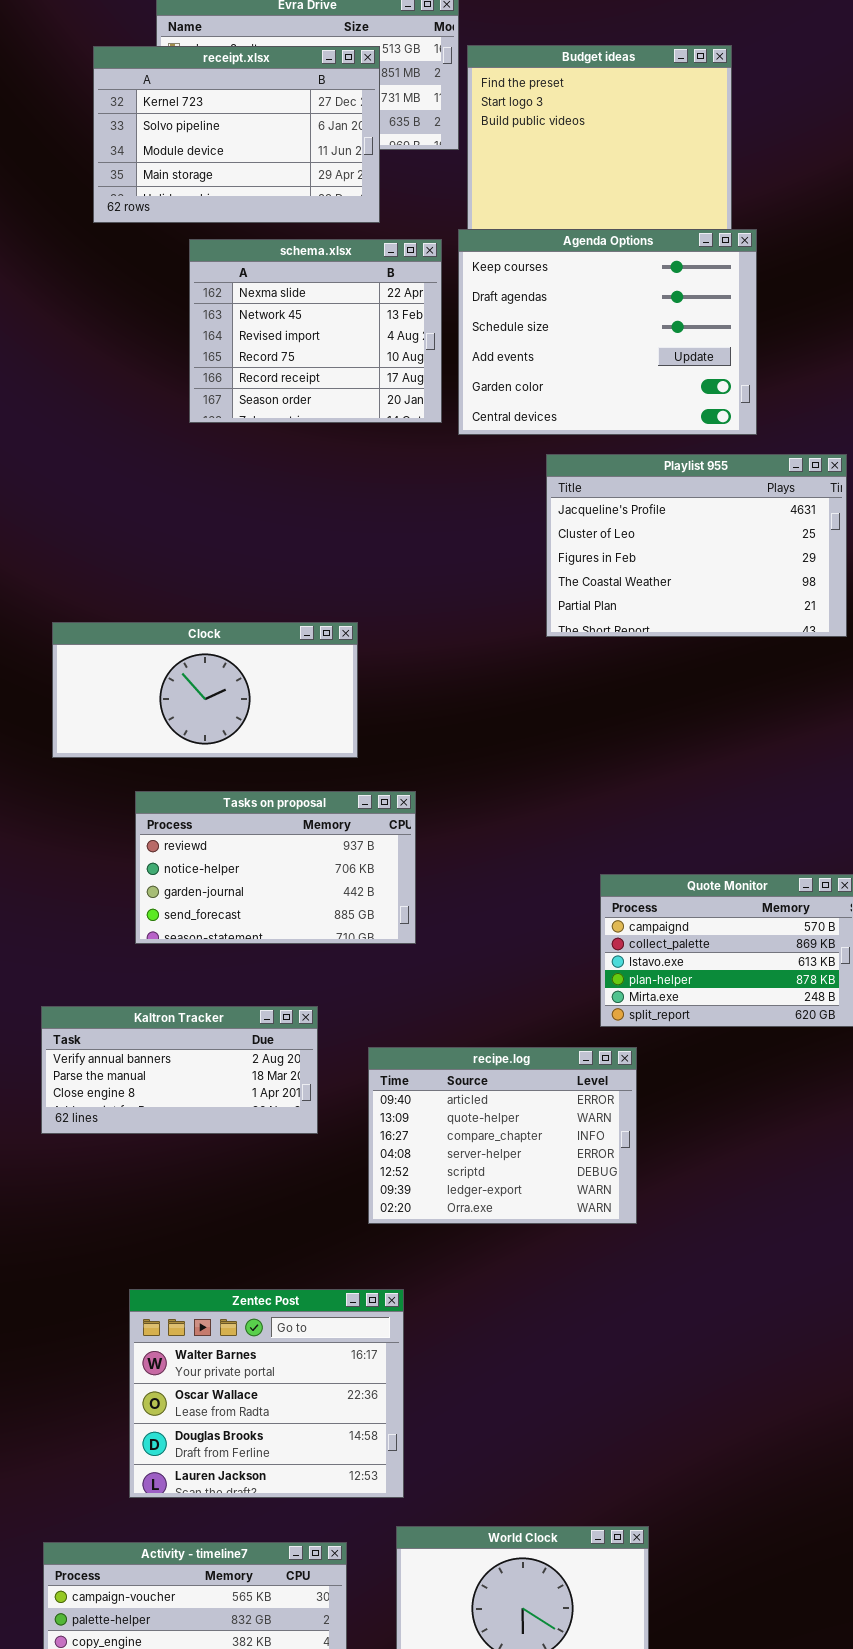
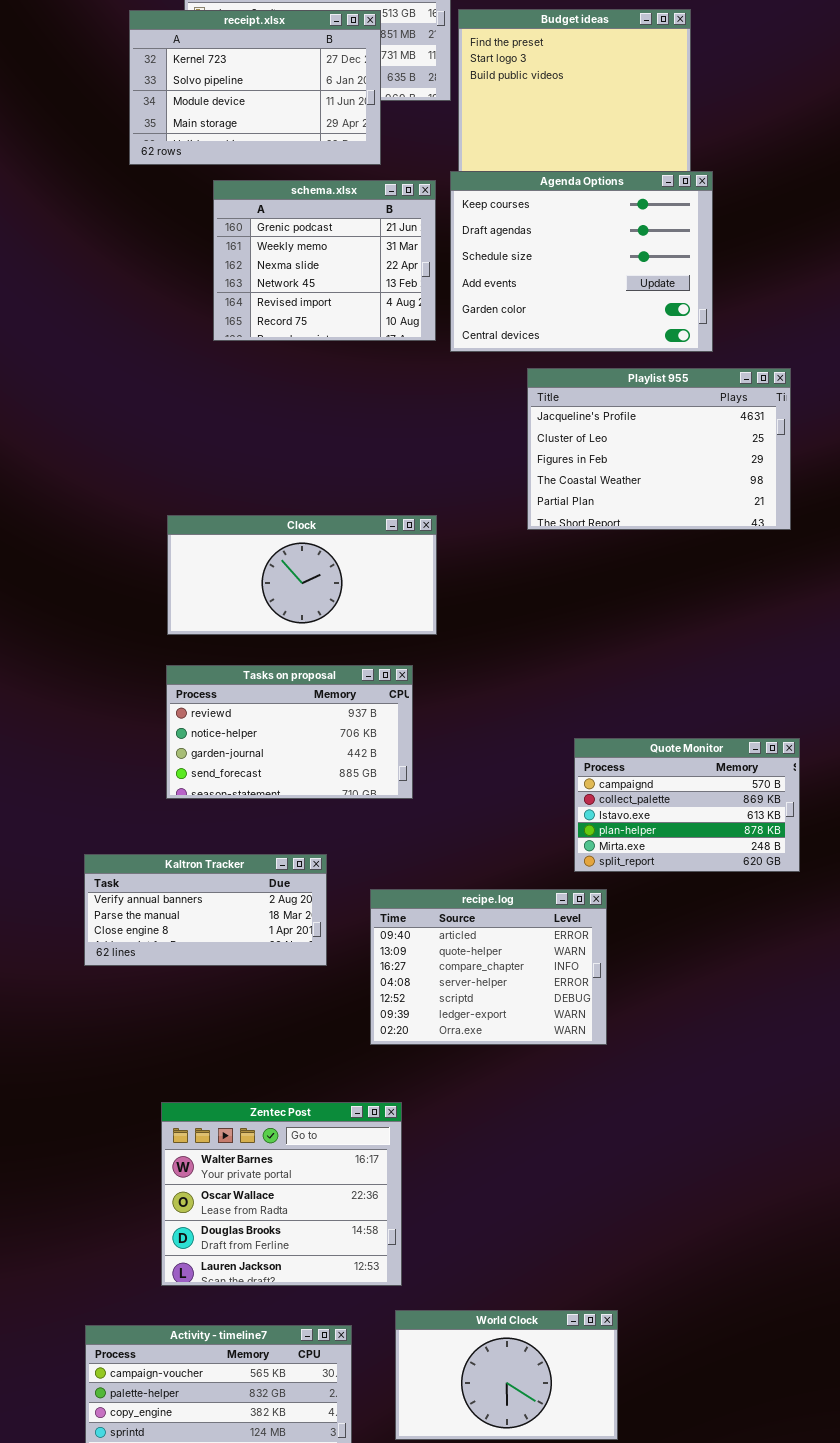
schema.xlsx: [189,239,442,423] -> [213,180,436,341], scrolled up 2 rows
Clock: [52,622,358,758] -> [167,515,437,635], moved

